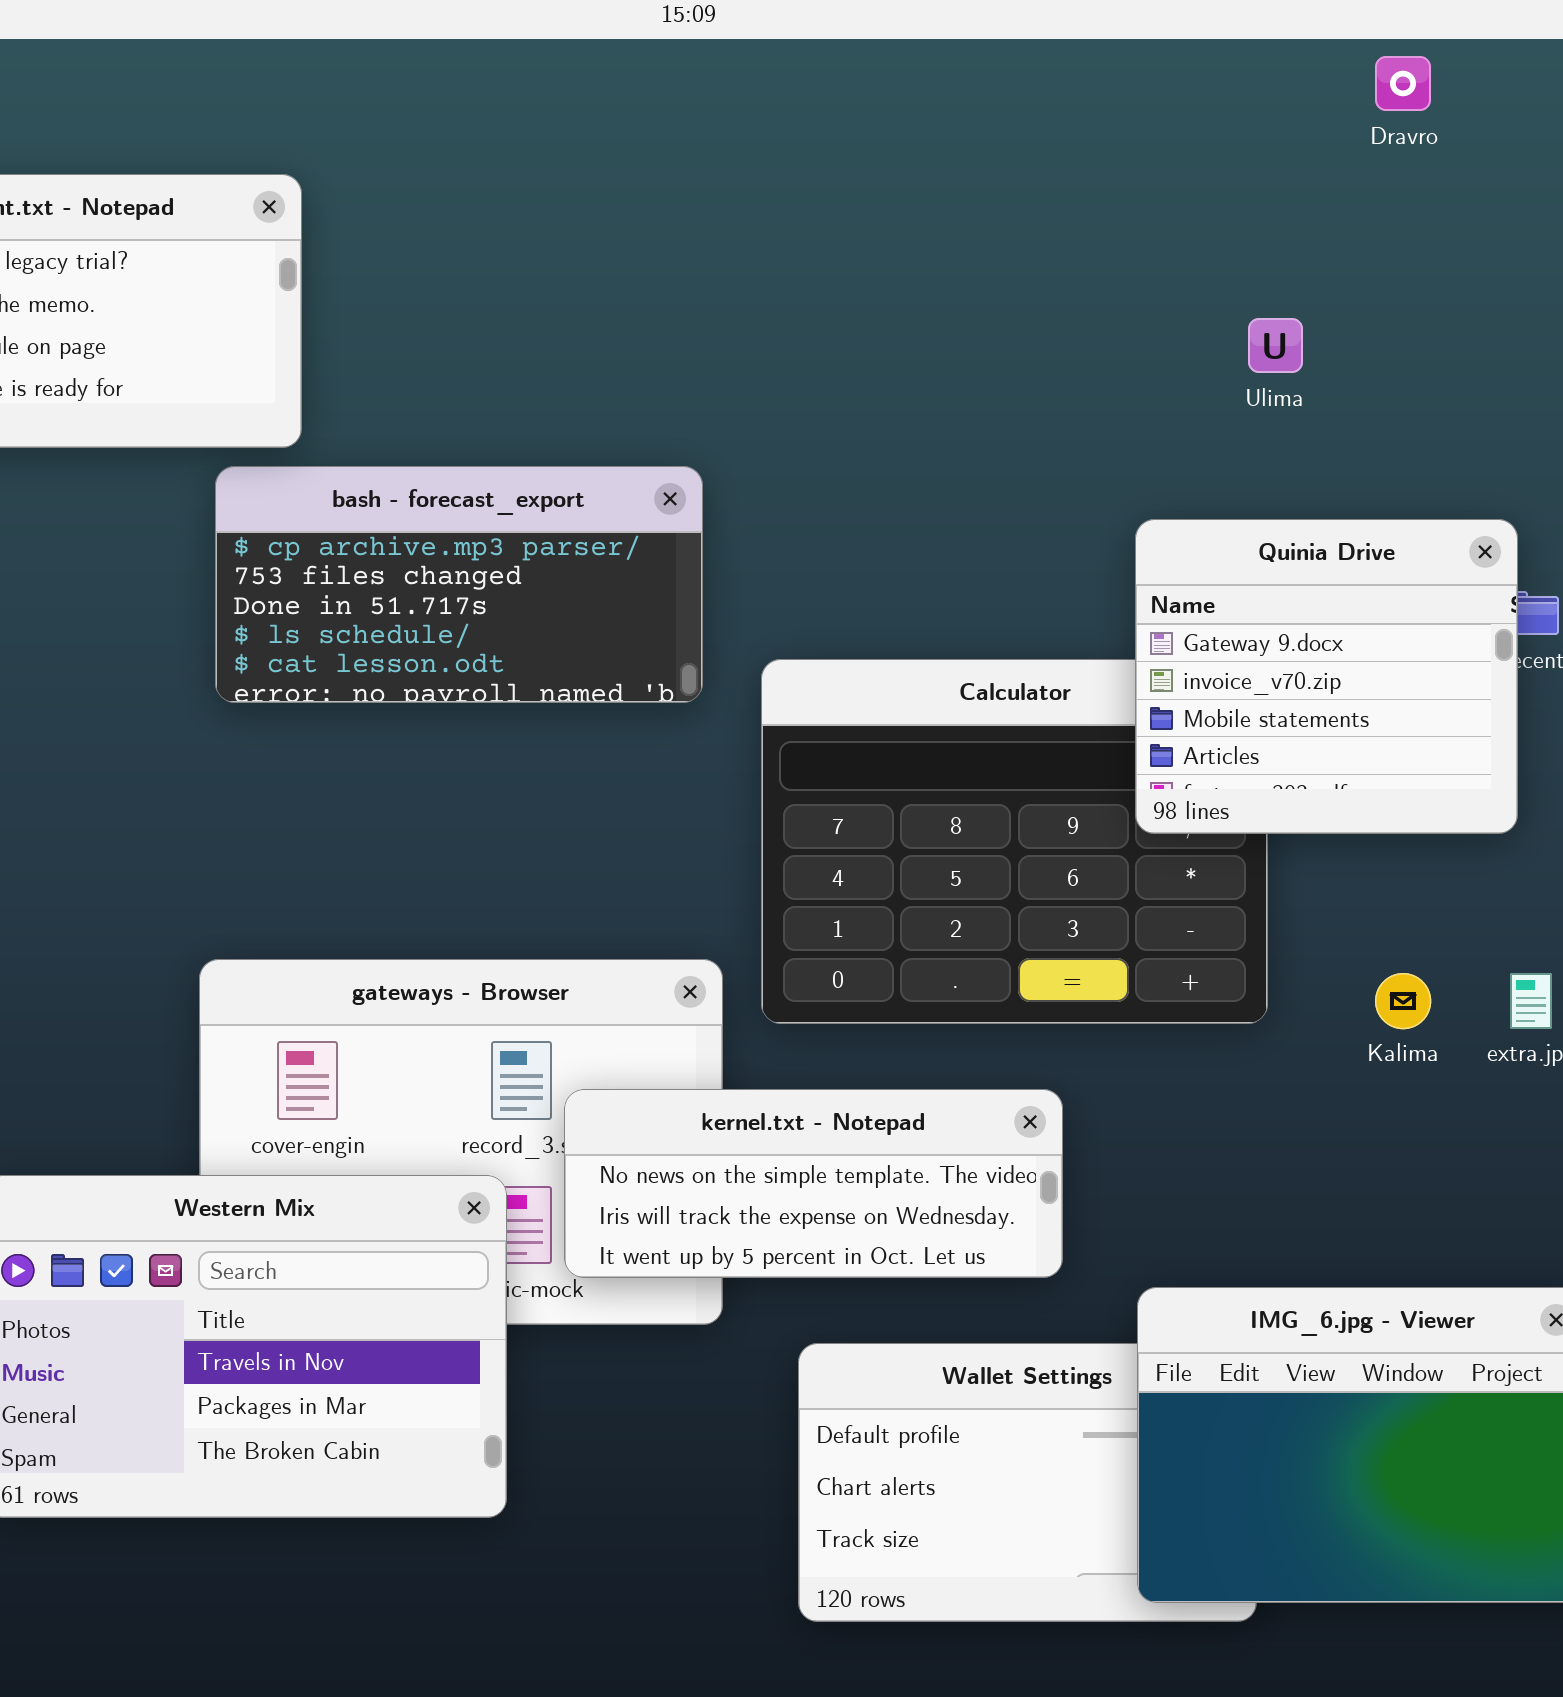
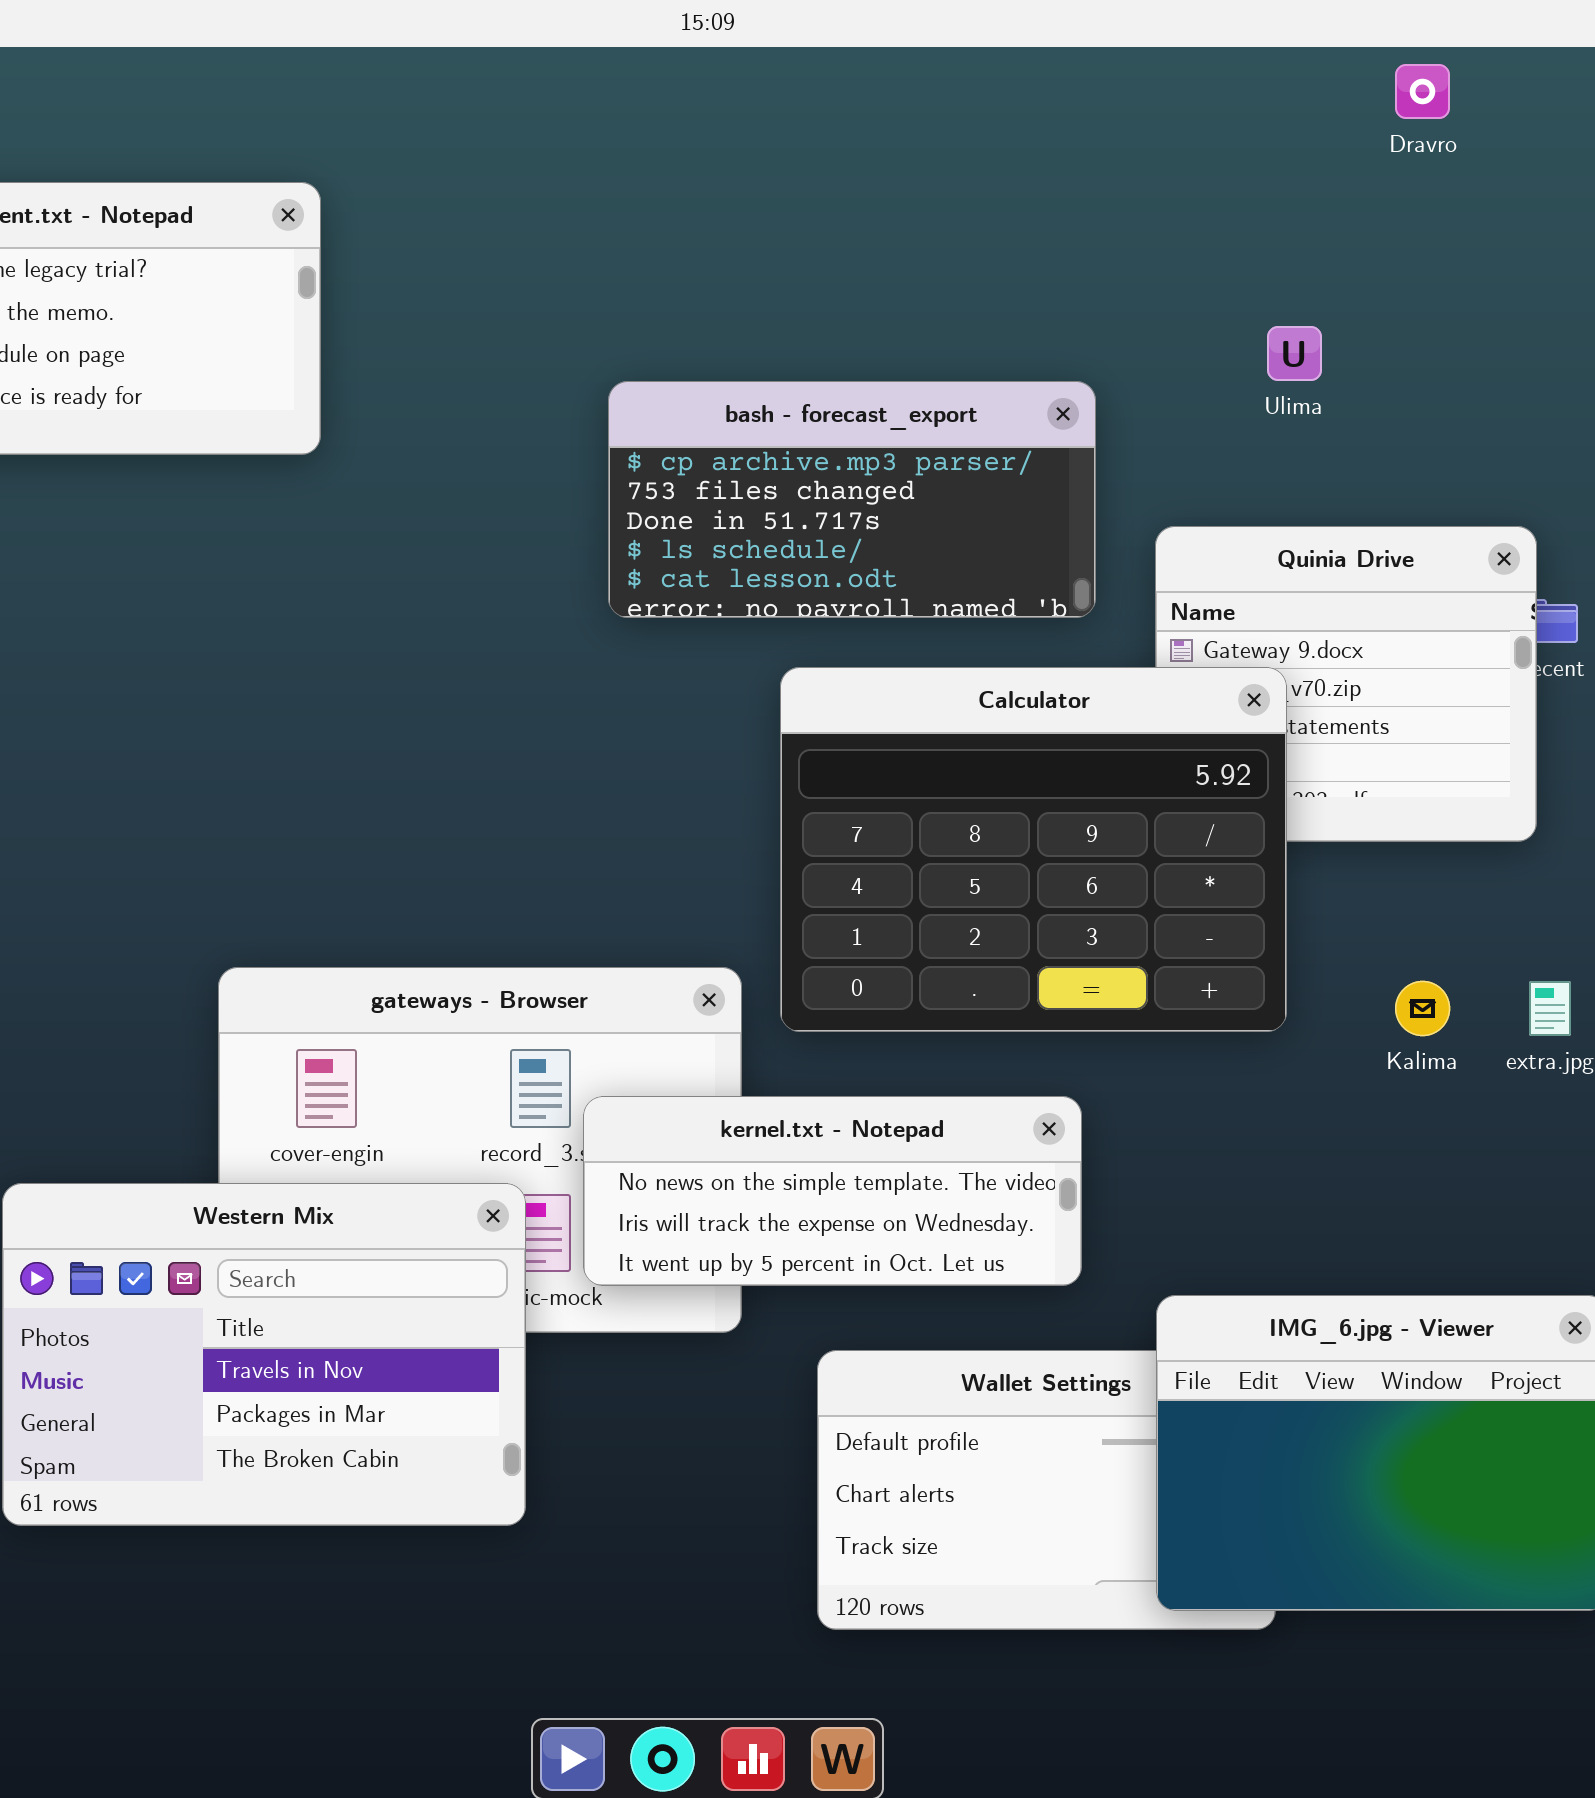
bash - forecast_export: [215,466,703,703] -> [608,381,1096,618], moved
Calculator: [761,659,1268,1024] -> [780,667,1287,1032], raised

